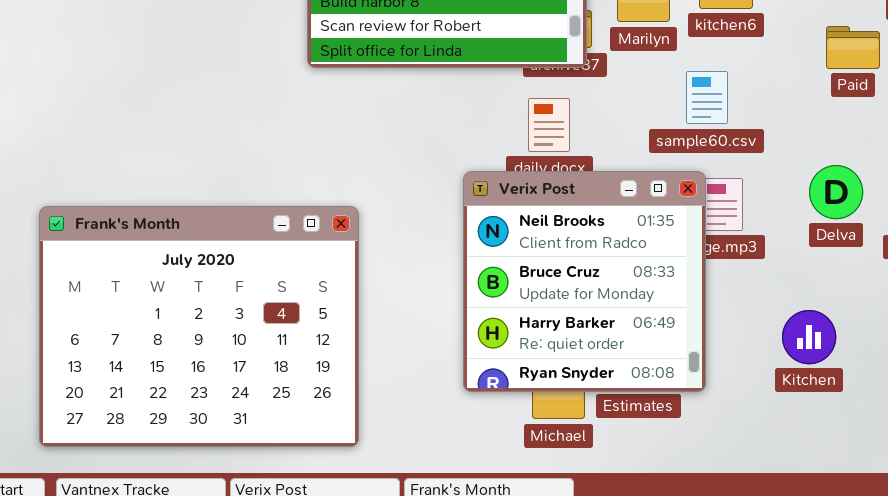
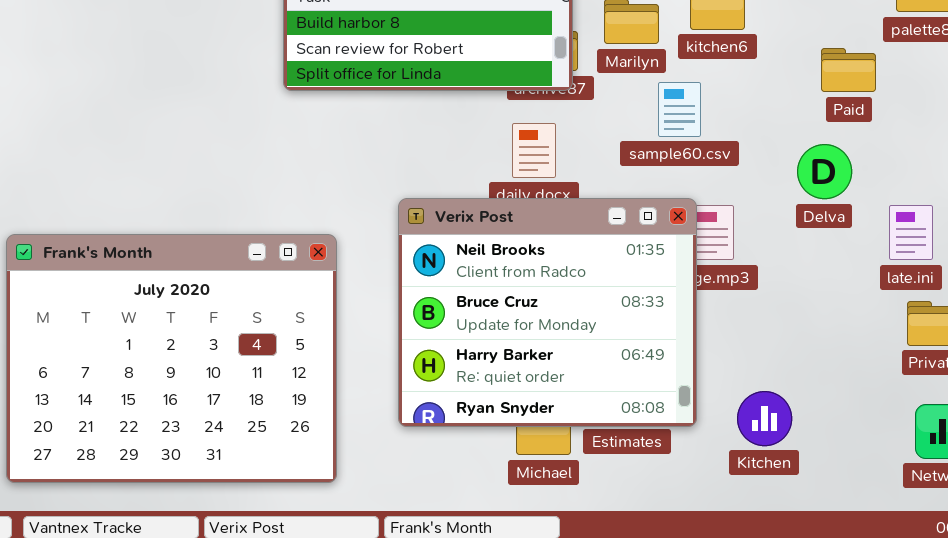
sample60.csv: [686,71,728,124] -> [658,82,701,137], moved
Delva: [809,165,863,219] -> [797,144,852,199], moved
Verix Post: [463,171,706,392] -> [398,198,697,427], resized
Kitchen: [782,310,836,364] -> [737,391,792,446], moved

